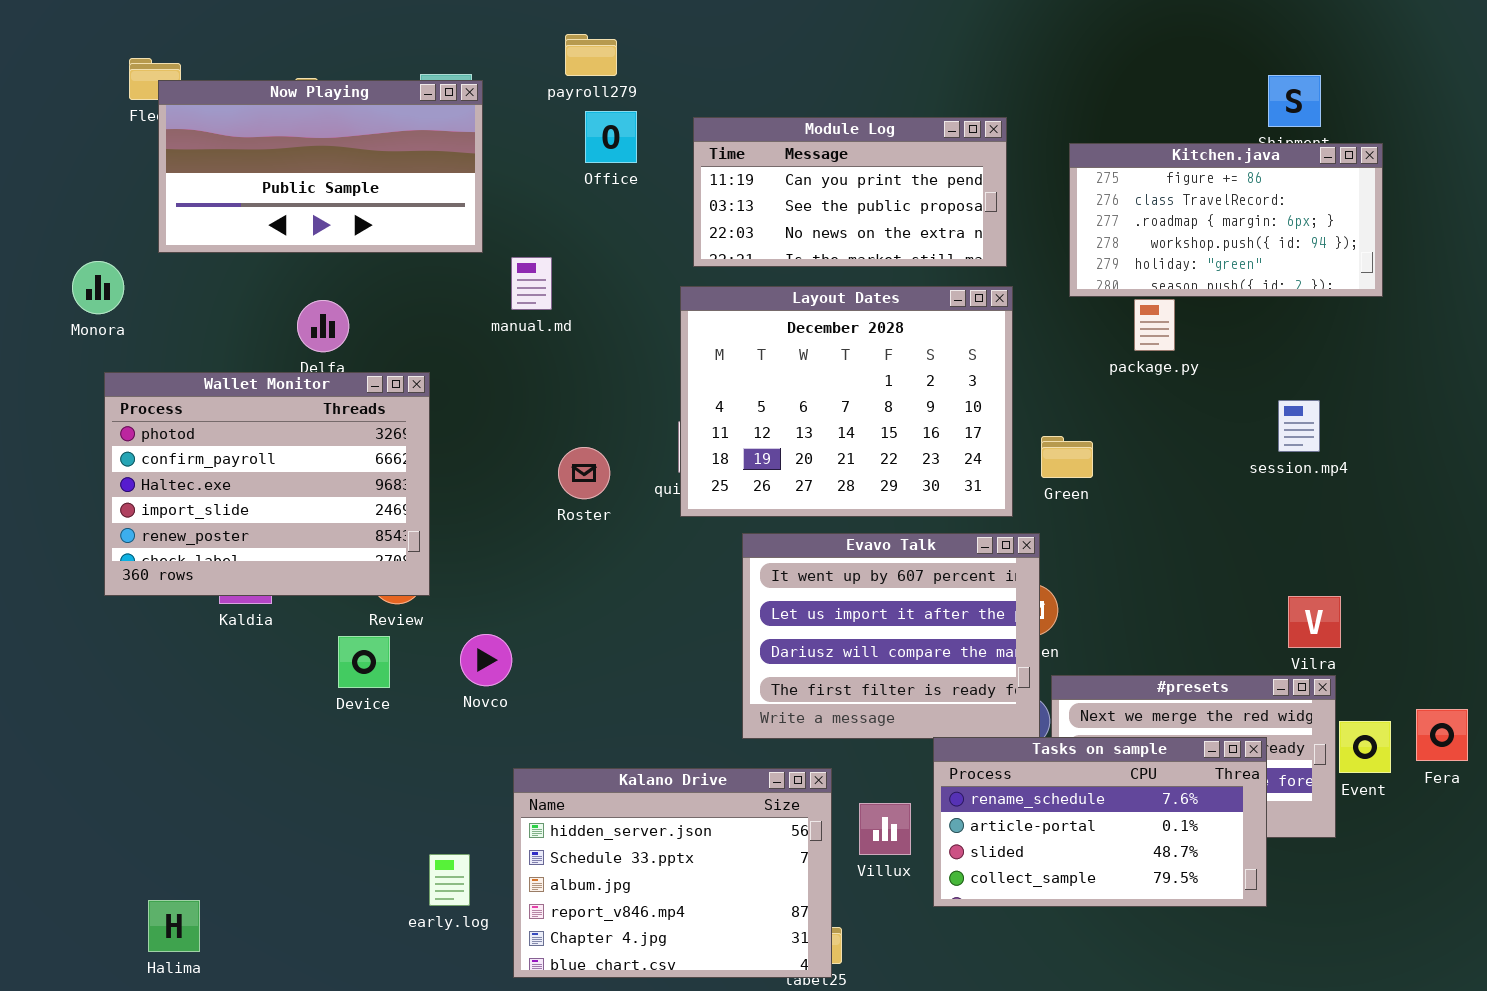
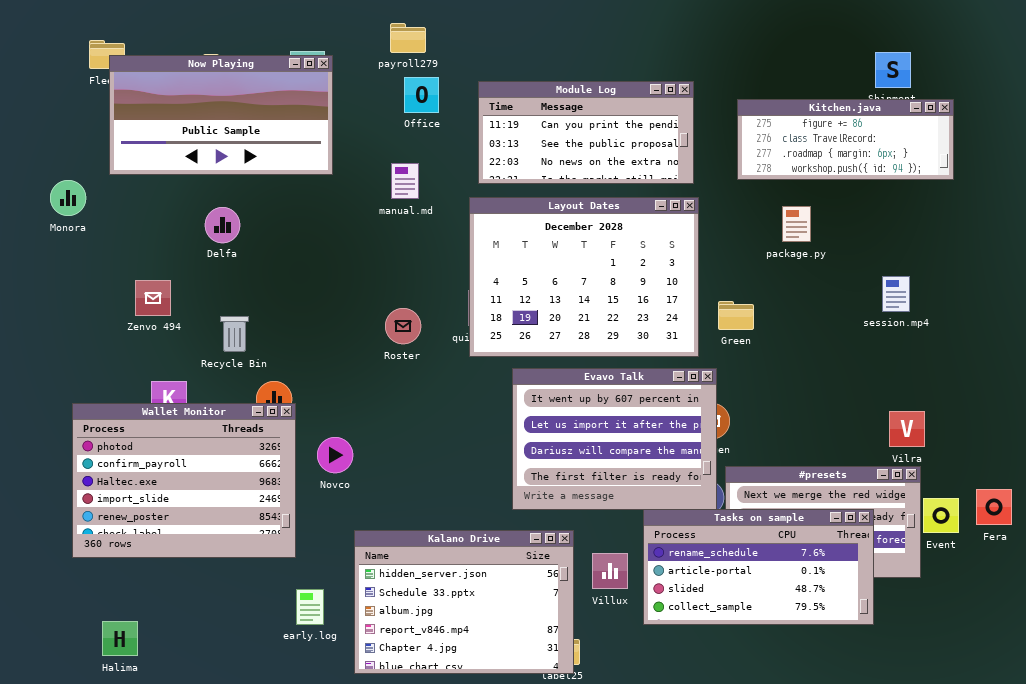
Kitchen.java: [1069,143,1383,297] -> [737,99,954,180], resized
manual.md: [511,257,552,310] -> [391,163,419,199], moved
Wallet Monitor: [104,372,430,596] -> [72,403,296,558], moved

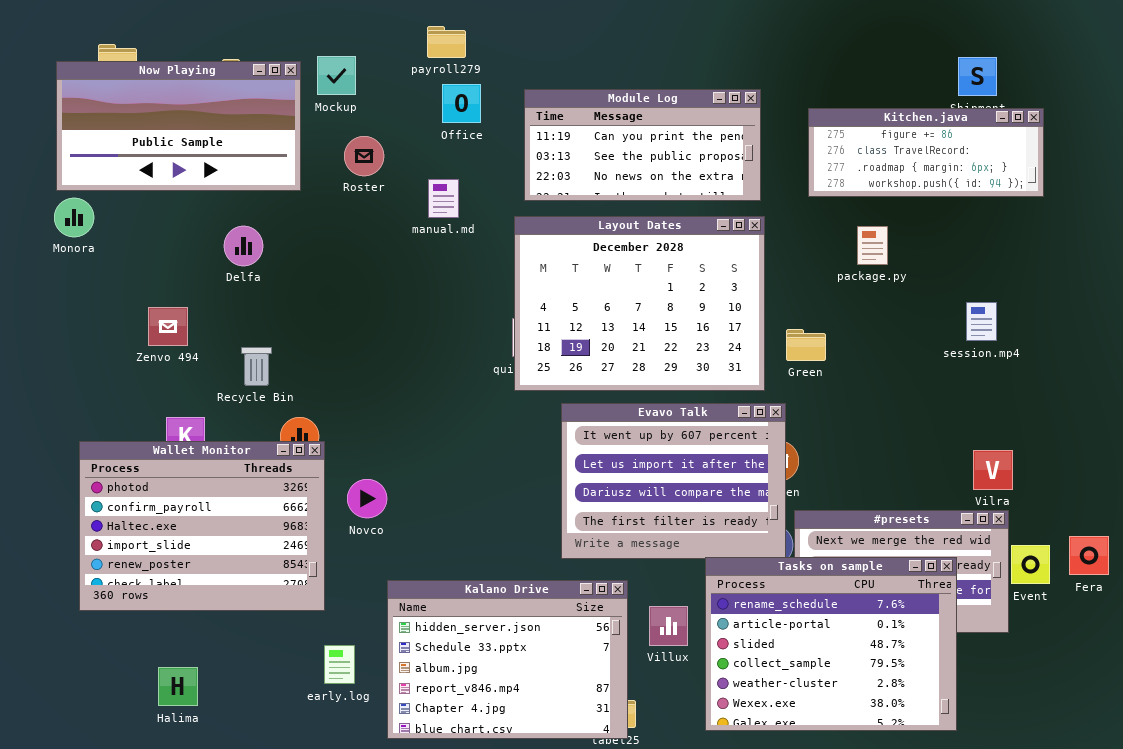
Now Playing: [109,55,333,175] -> [56,61,301,191], moved
Roster: [385,308,421,344] -> [344,136,384,176], moved
Tasks on sample: [643,509,874,625] -> [705,557,957,731], resized
Halima: [102,621,138,656] -> [158,667,198,706], moved

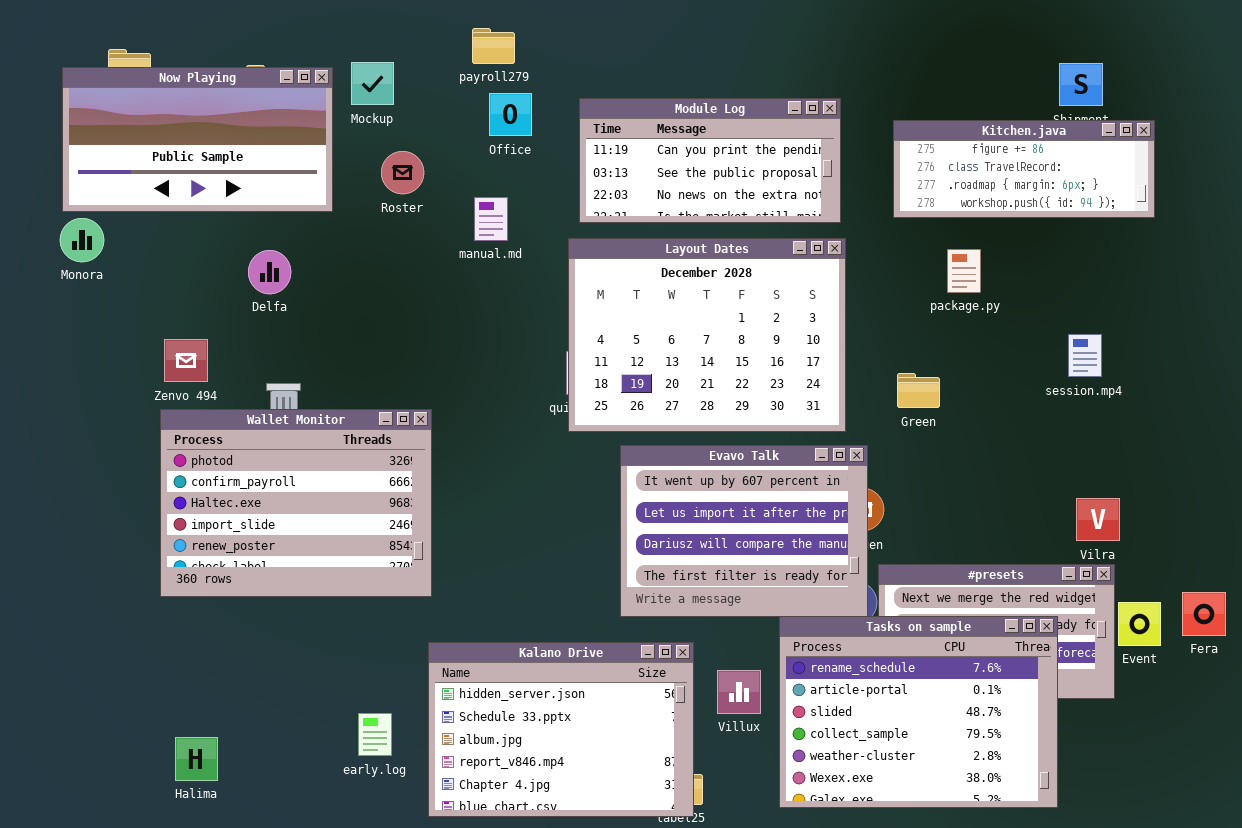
Green: [786,329,826,361] -> [897,373,940,408], moved
Wallet Monitor: [79,441,325,611] -> [160,409,432,597], moved

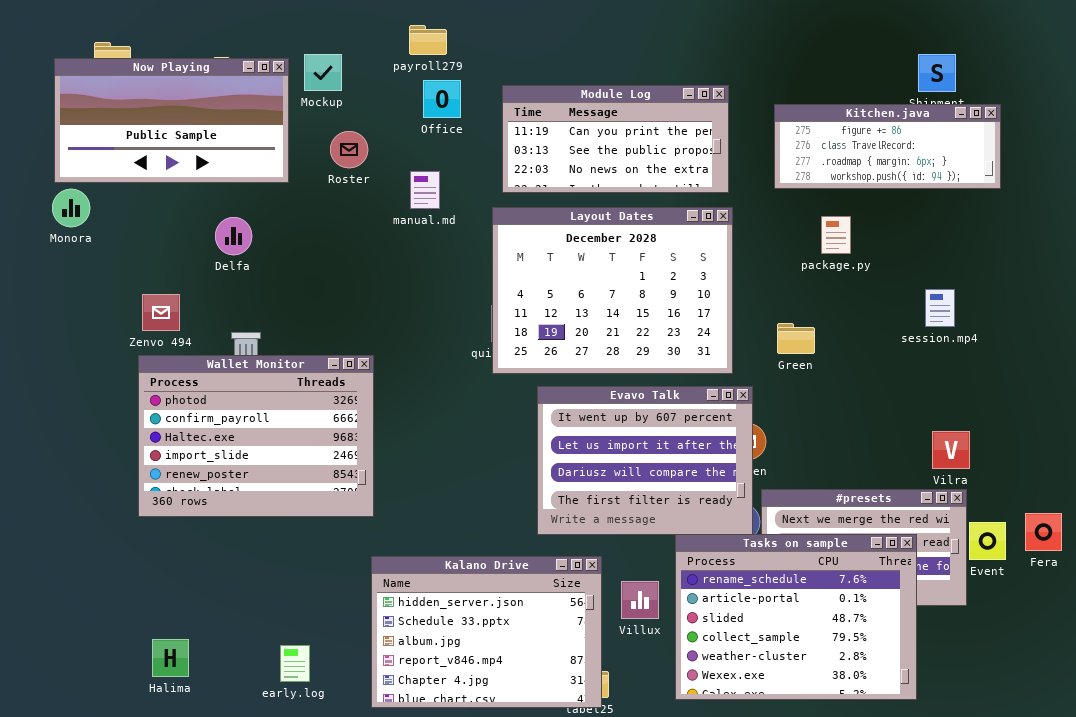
early.log: [358,713,392,756] -> [280,645,310,682], moved

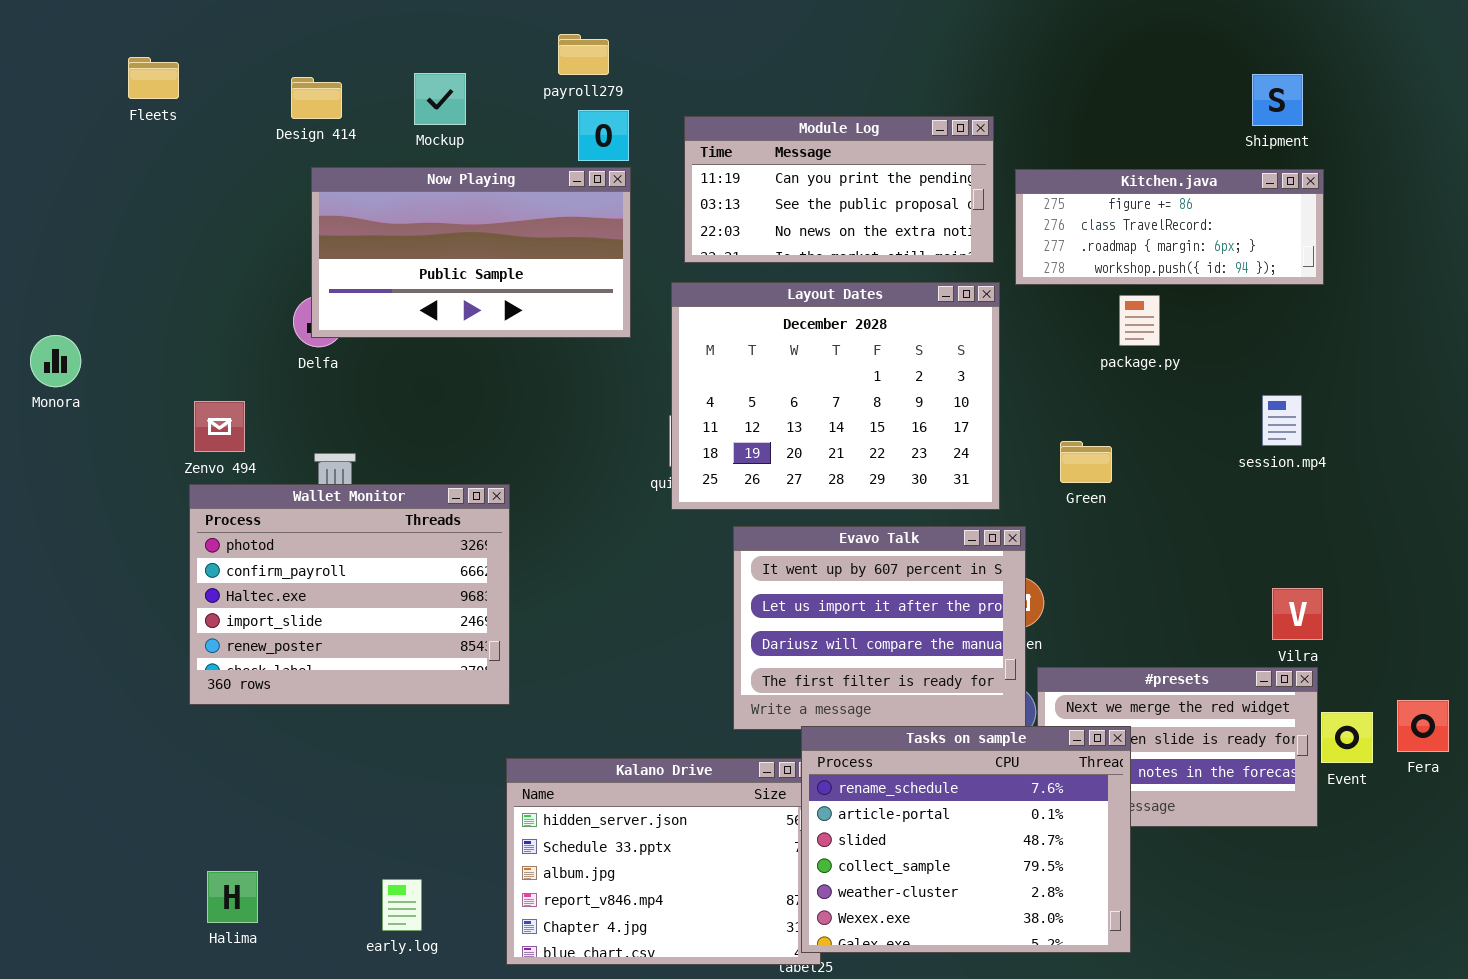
Now Playing: [54,58,289,183] -> [311,167,631,338], moved
Kitchen.java: [774,104,1001,189] -> [1015,169,1324,285], moved
Monora: [52,189,90,227] -> [30,335,81,387], moved
Tasks on sample: [675,534,917,700] -> [801,726,1131,953], moved

